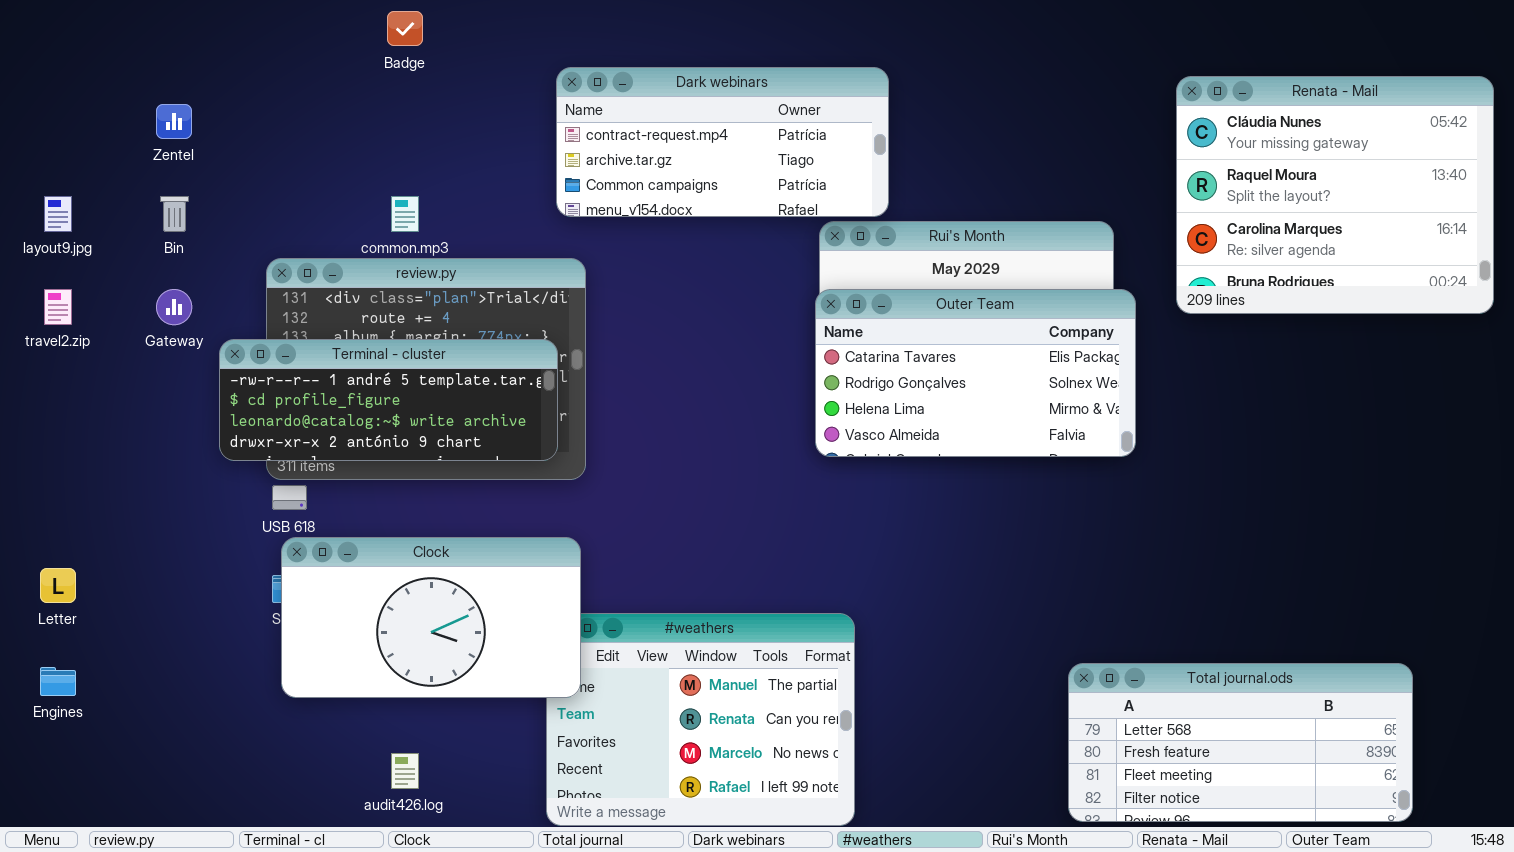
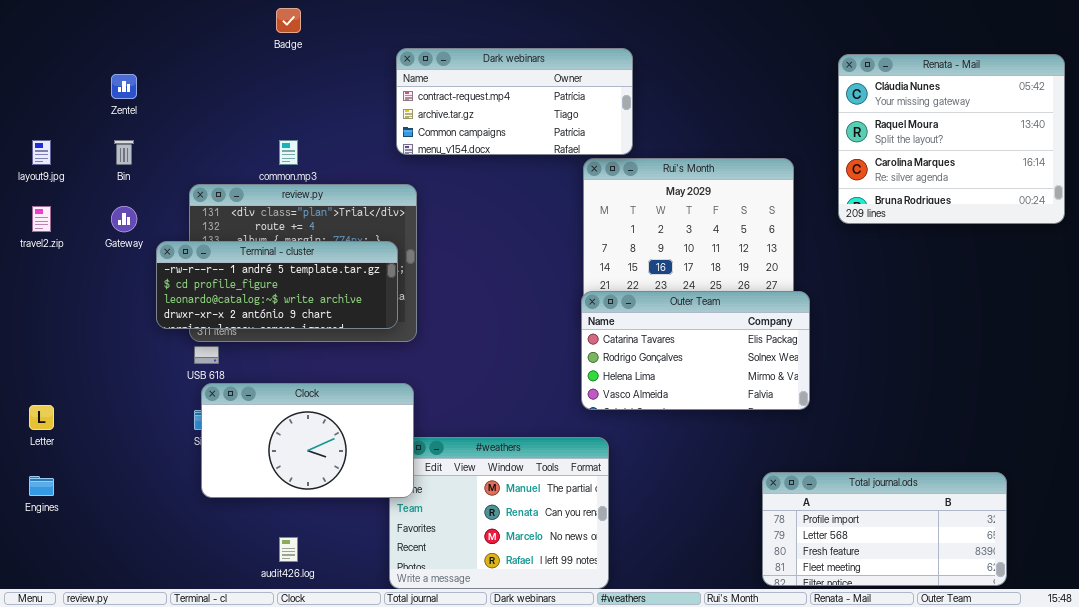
Outer Team: [815,289,1136,457] -> [581,291,810,410], moved
Total journal.ods: [1068,663,1413,822] -> [762,472,1007,586], scrolled up 1 row

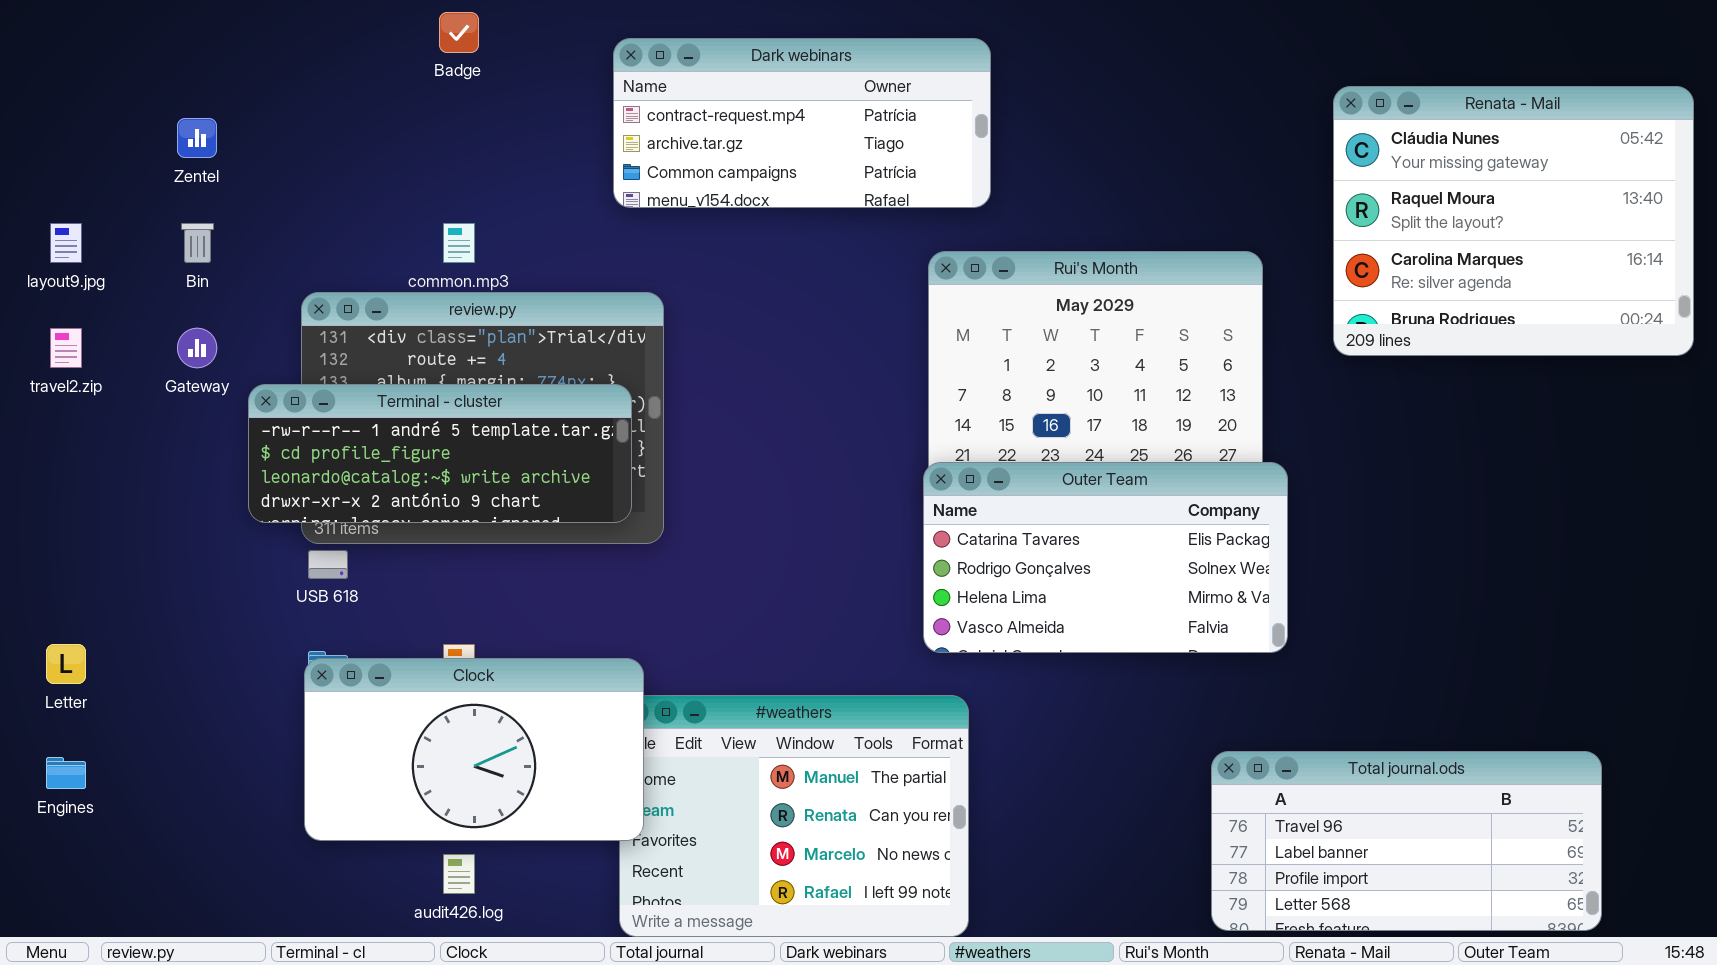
Dark webinars: [396,48,633,155] -> [613,38,991,208], moved
Clock: [201,383,414,498] -> [304,658,644,841], moved
Total journal.ods: [762,472,1007,586] -> [1211,751,1602,931], scrolled up 2 rows

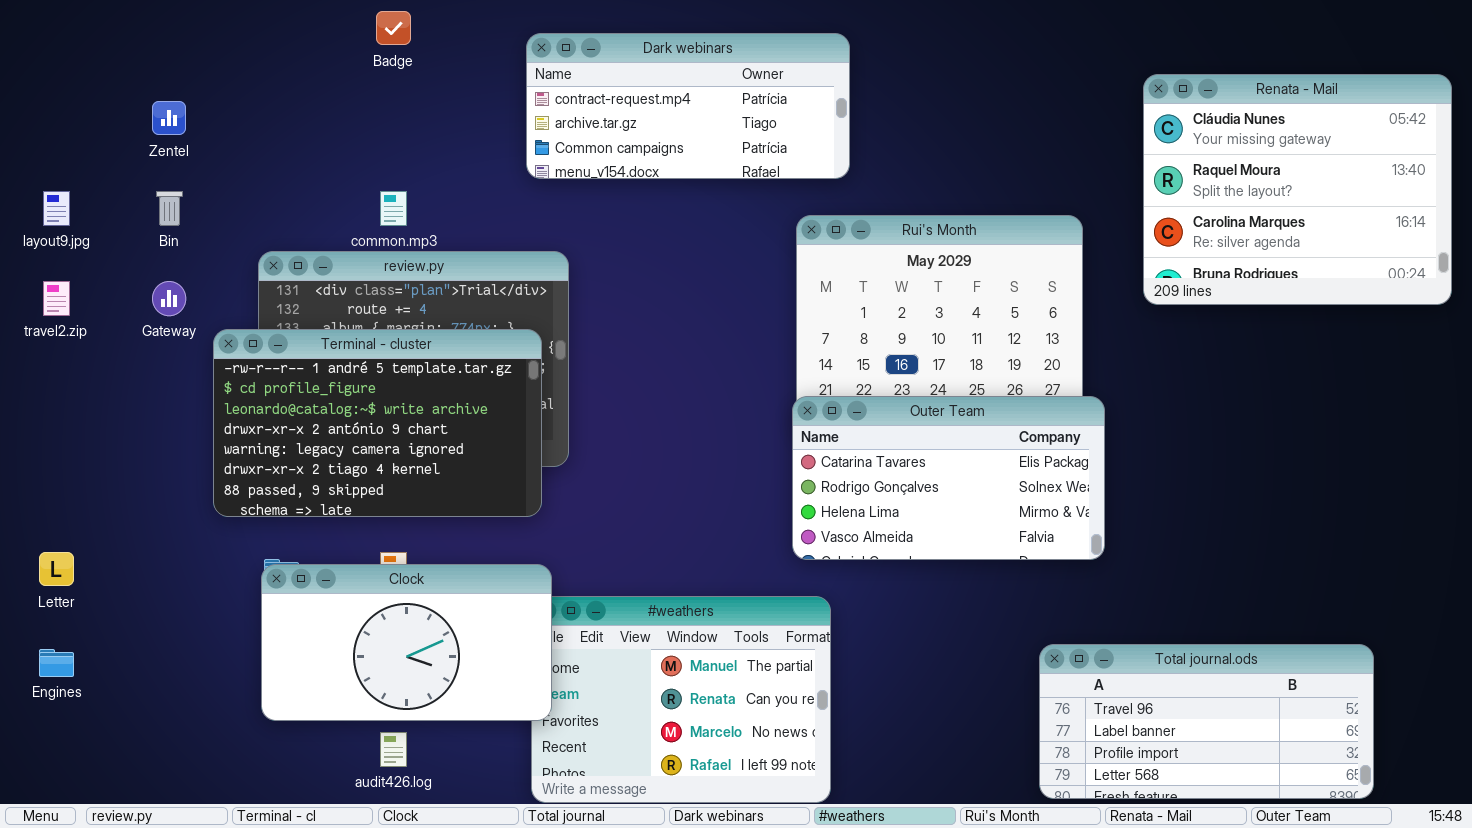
Terminal - cluster: [248,384,632,523] -> [213,329,542,517], resized

